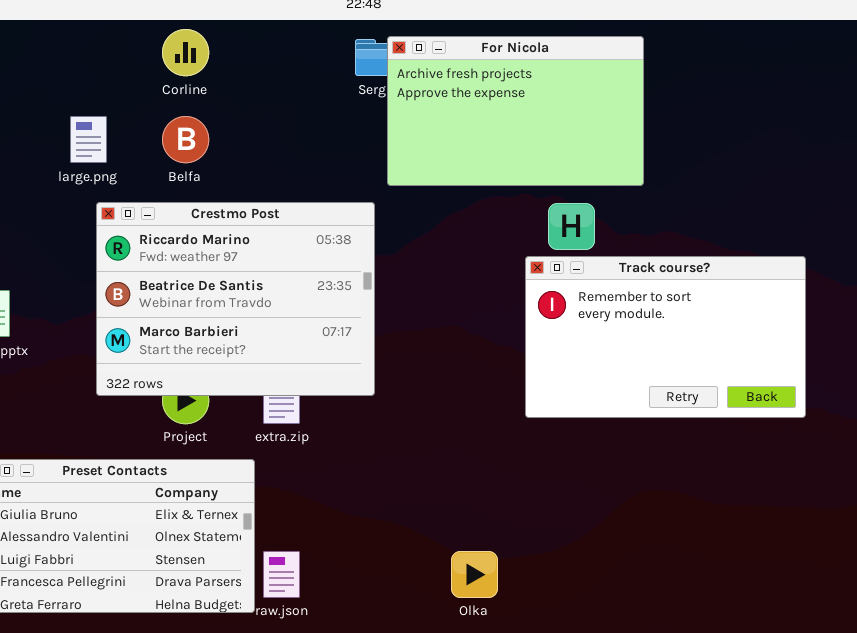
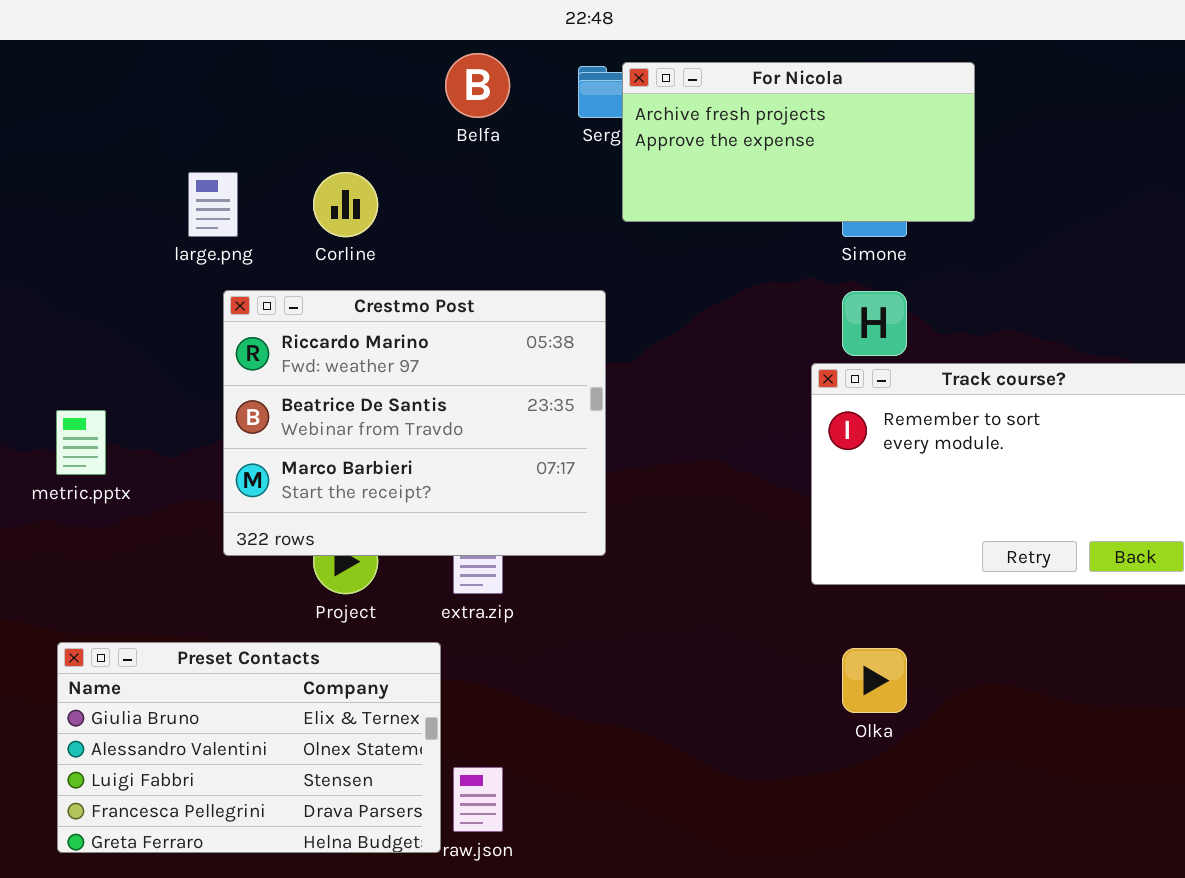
Corline: [162,29,209,76] -> [313,172,378,237], moved
For Nicola: [387,36,644,186] -> [622,62,975,222], resized
Belfa: [162,116,209,163] -> [445,53,510,118], moved
Olka: [451,551,498,598] -> [842,648,907,713], moved

